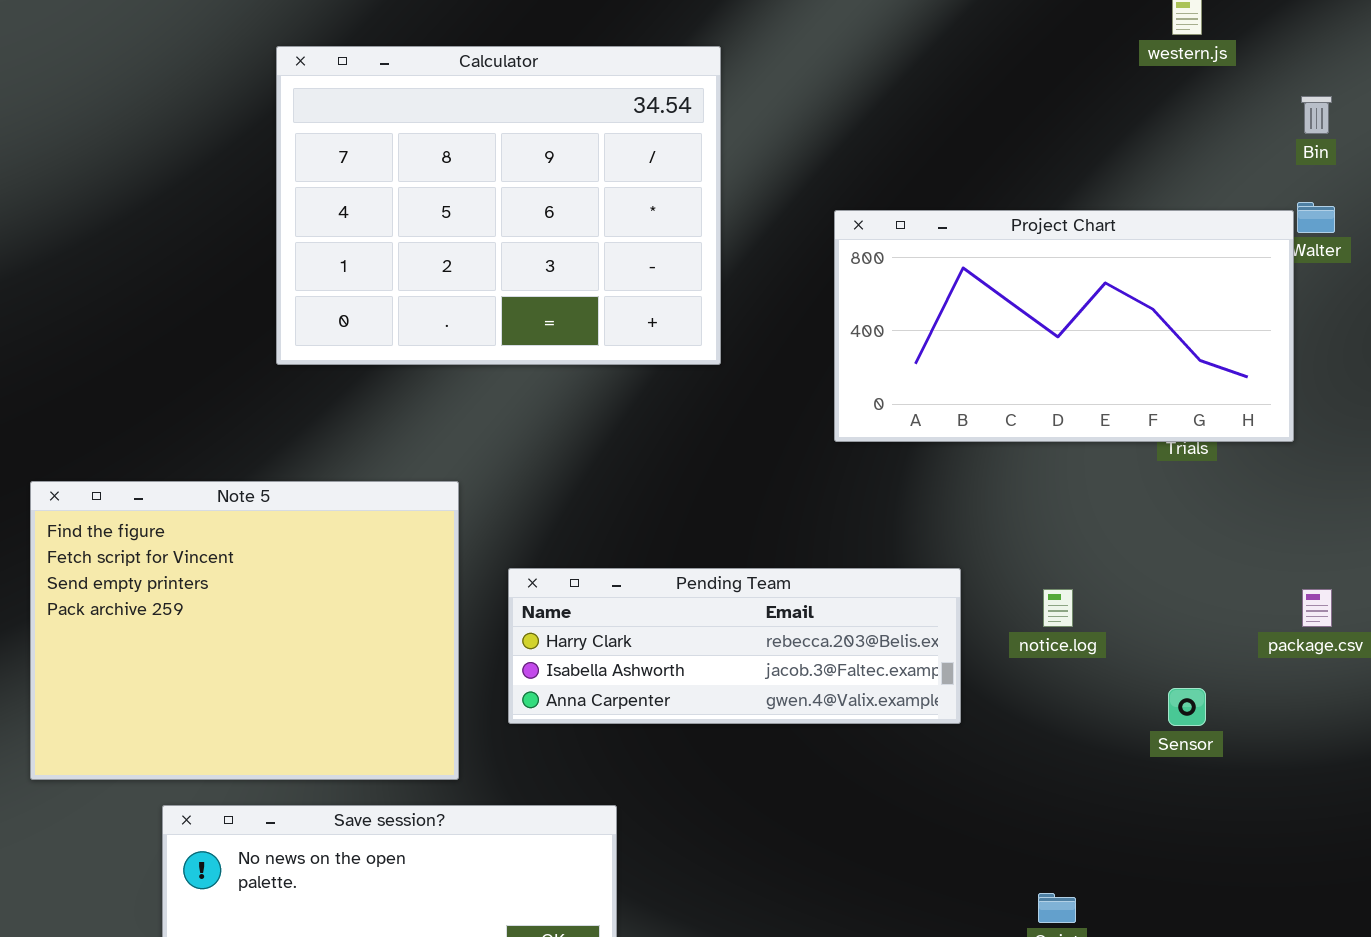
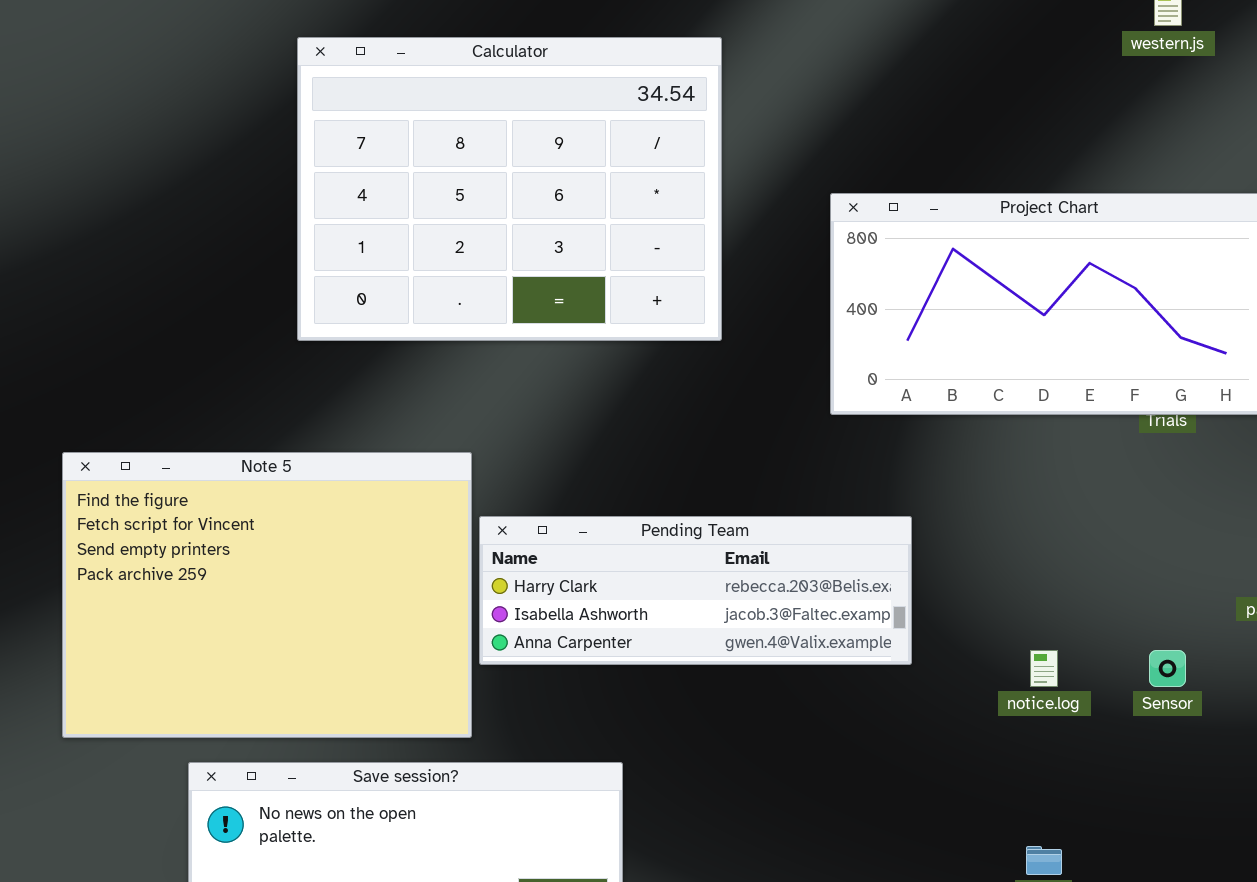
Pending Team: [508,568,961,724] -> [479,516,912,665], moved
notice.log: [1043,589,1073,627] -> [1030,650,1058,687], moved

